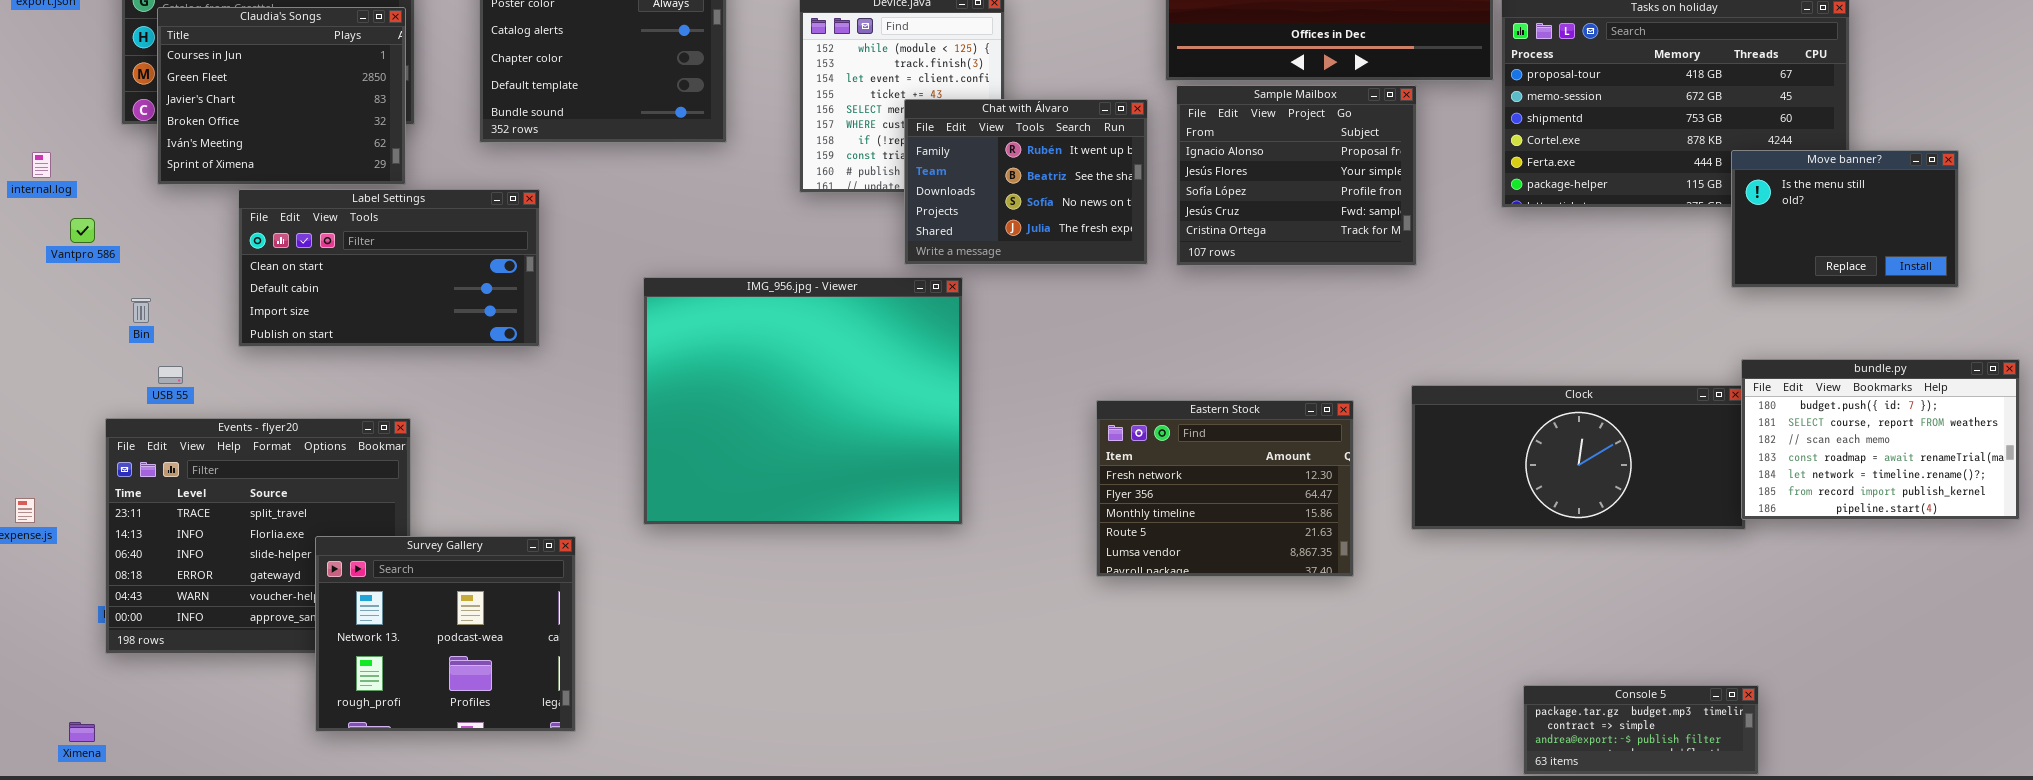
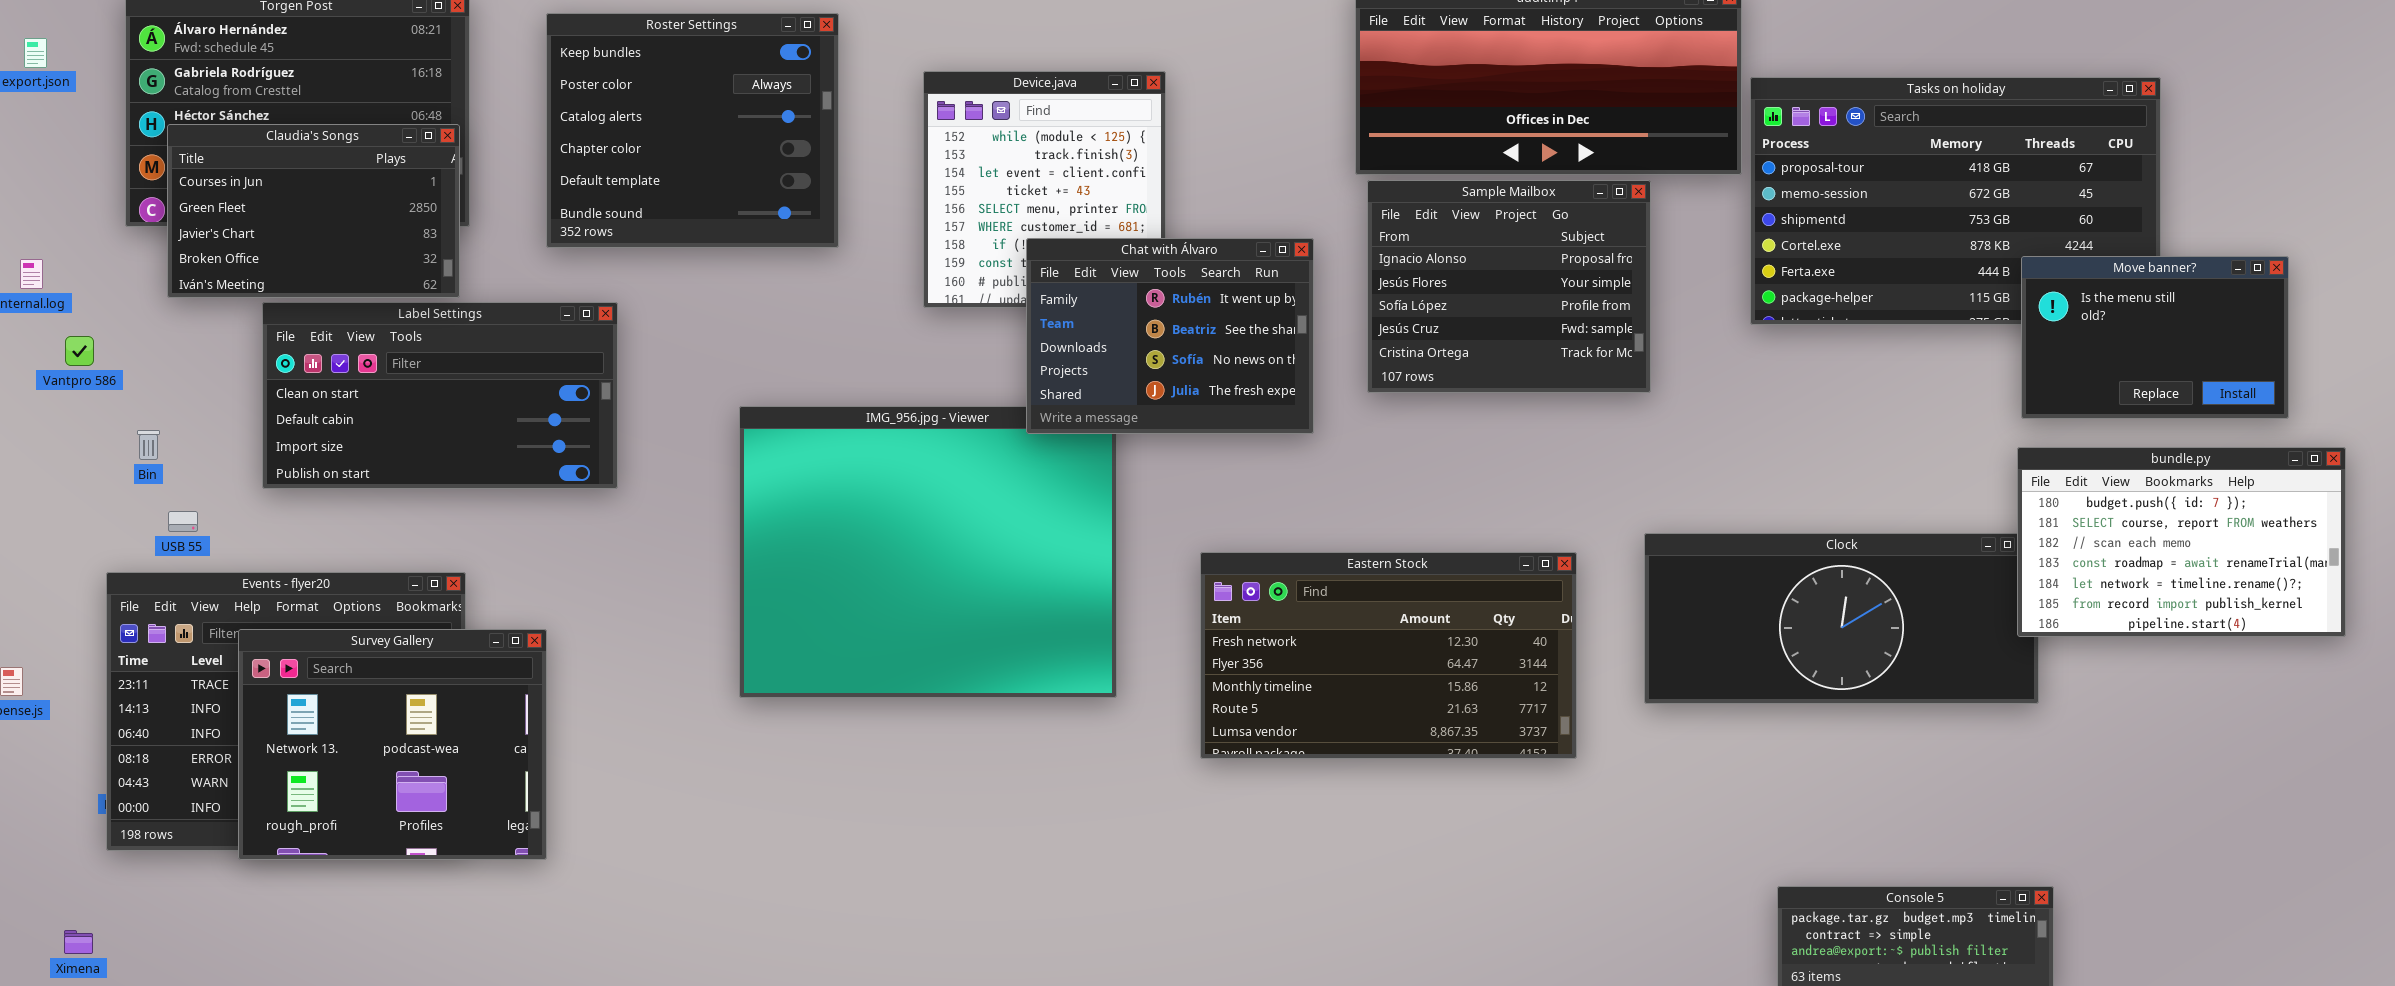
Claudia's Songs: [157,7,406,185] -> [167,124,460,298], resized
Chat with Álvaro: [904,99,1148,265] -> [1026,238,1314,434], moved
bundle.py: [1741,359,2020,520] -> [2017,447,2346,637], moved
Eastern Stock: [1096,400,1354,577] -> [1200,552,1577,759], resized
Survey Gallery: [315,536,576,732] -> [238,629,547,860], moved

